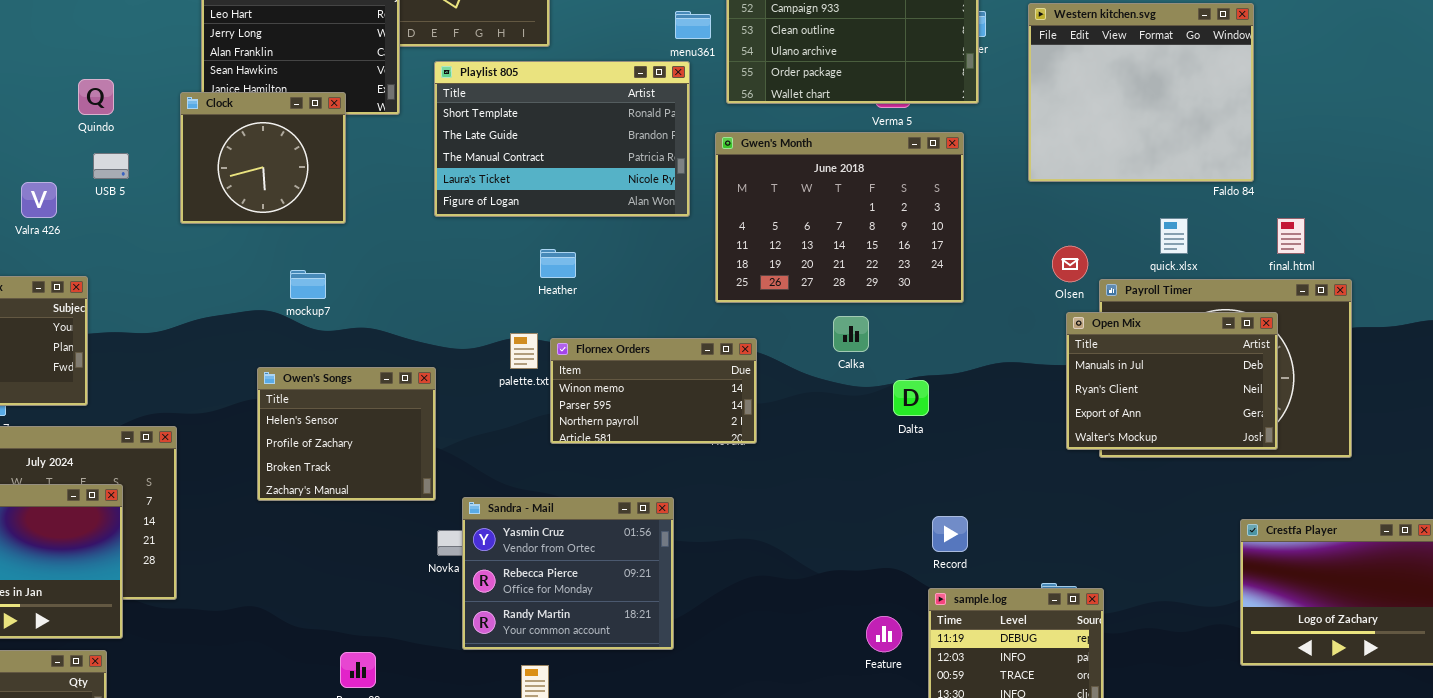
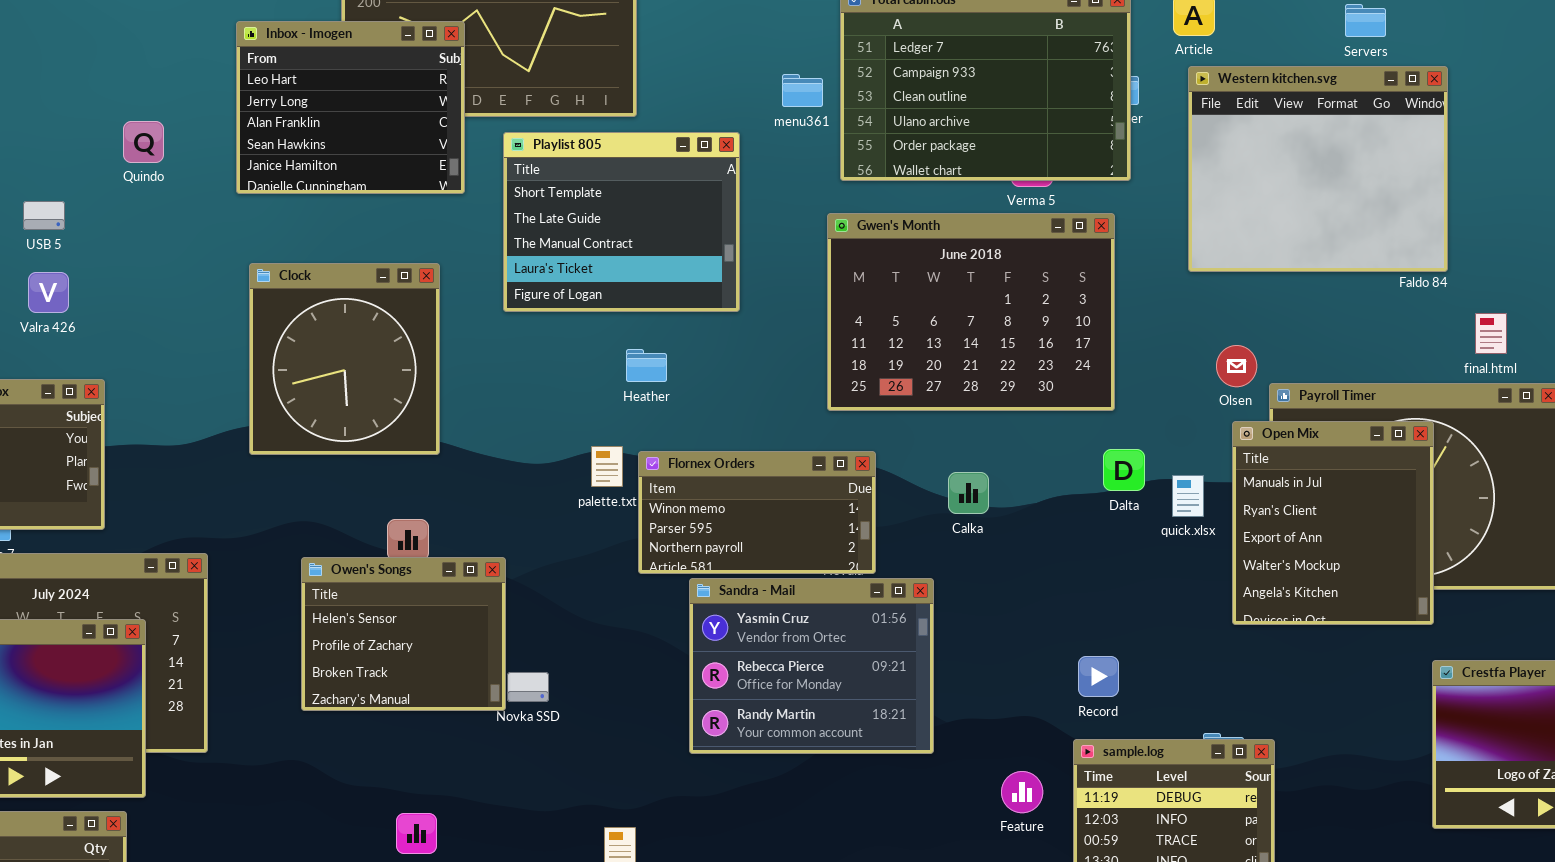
Playlist 805: [434,61,690,217] -> [503,132,740,312], resized
Quindo: [78,79,114,115] -> [123,121,164,163], moved
Clock: [180,92,346,224] -> [249,263,440,455], moved, resized
USB 5: [93,153,129,179] -> [23,201,65,230], moved
quick.xlsx: [1160,218,1188,254] -> [1172,475,1204,517], moved
Open Mix: [1066,312,1278,450] -> [1232,421,1434,625], resized
Calka: [833,316,869,352] -> [948,472,989,514], moved
Owen's Songs: [257,367,436,501] -> [301,557,506,711], moved
Dalta: [893,380,929,416] -> [1103,449,1145,491], moved
Sandra - Mail: [462,497,674,650] -> [689,578,934,754], moved

